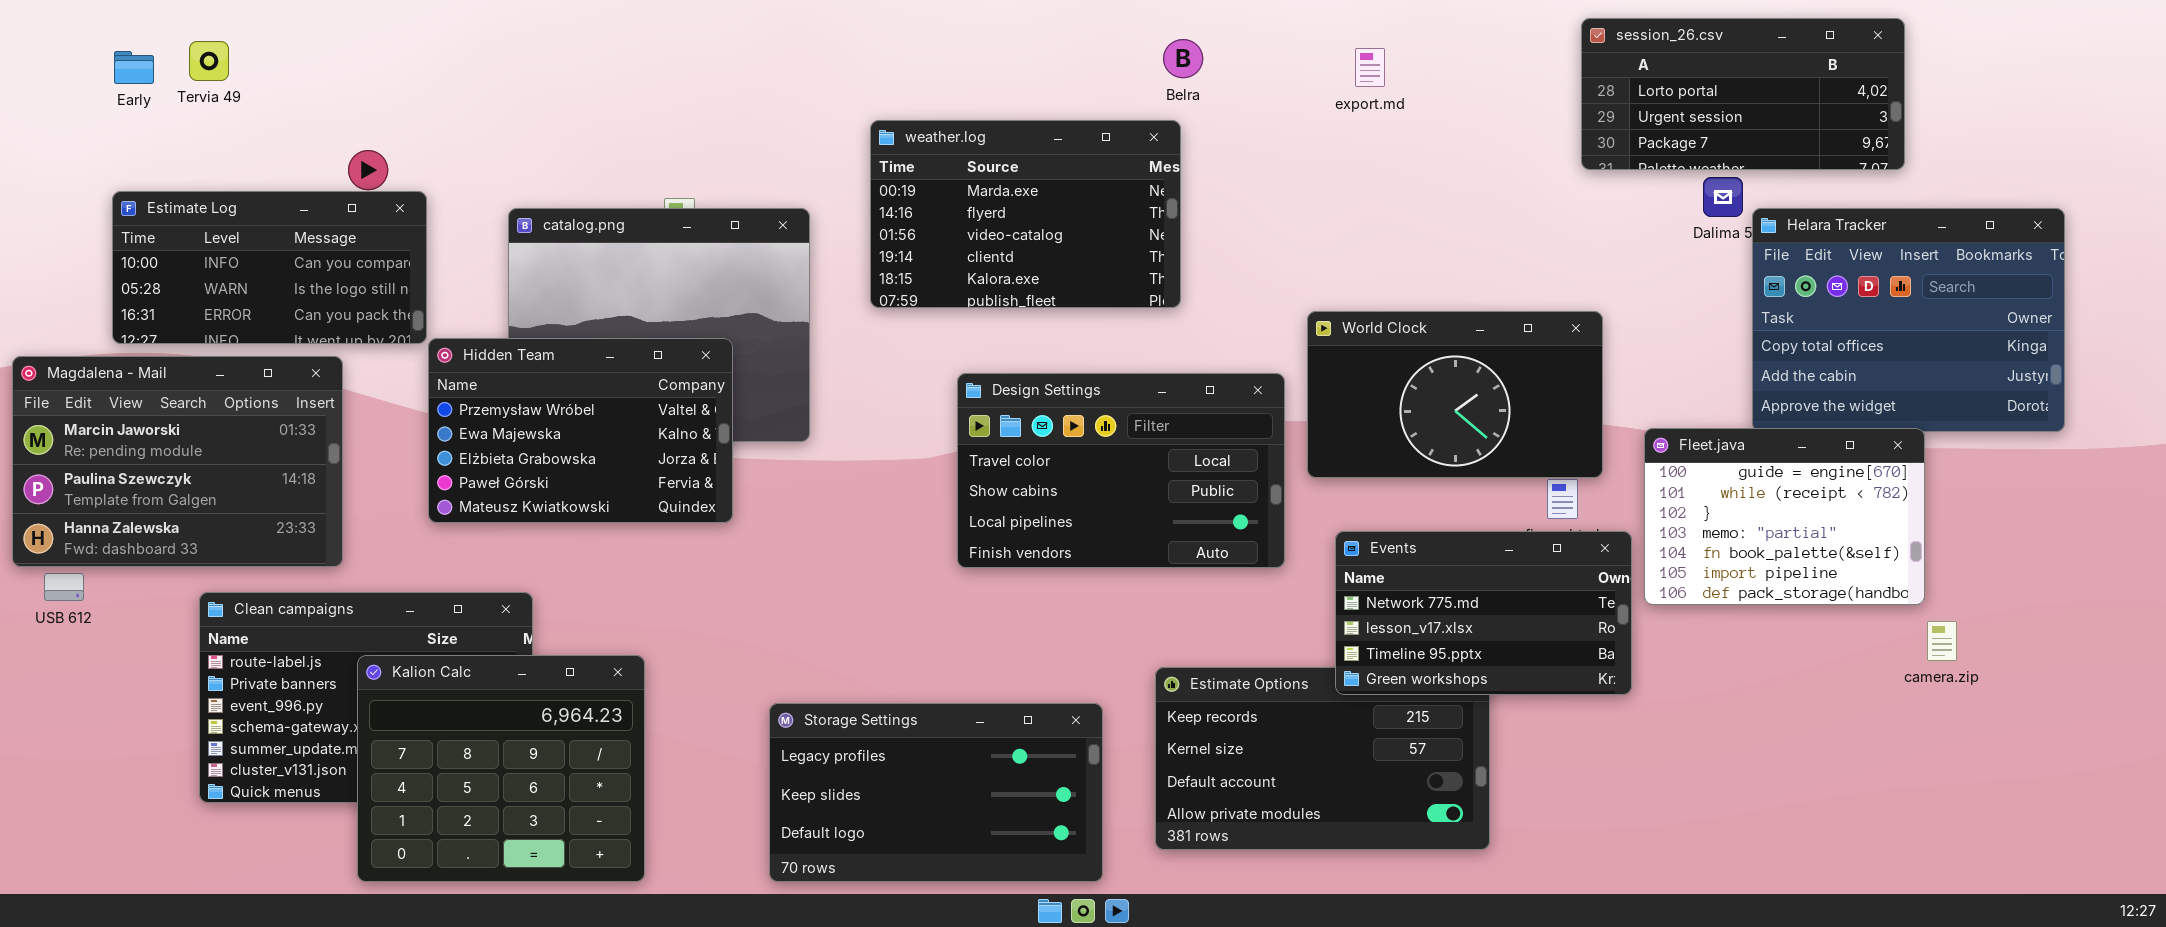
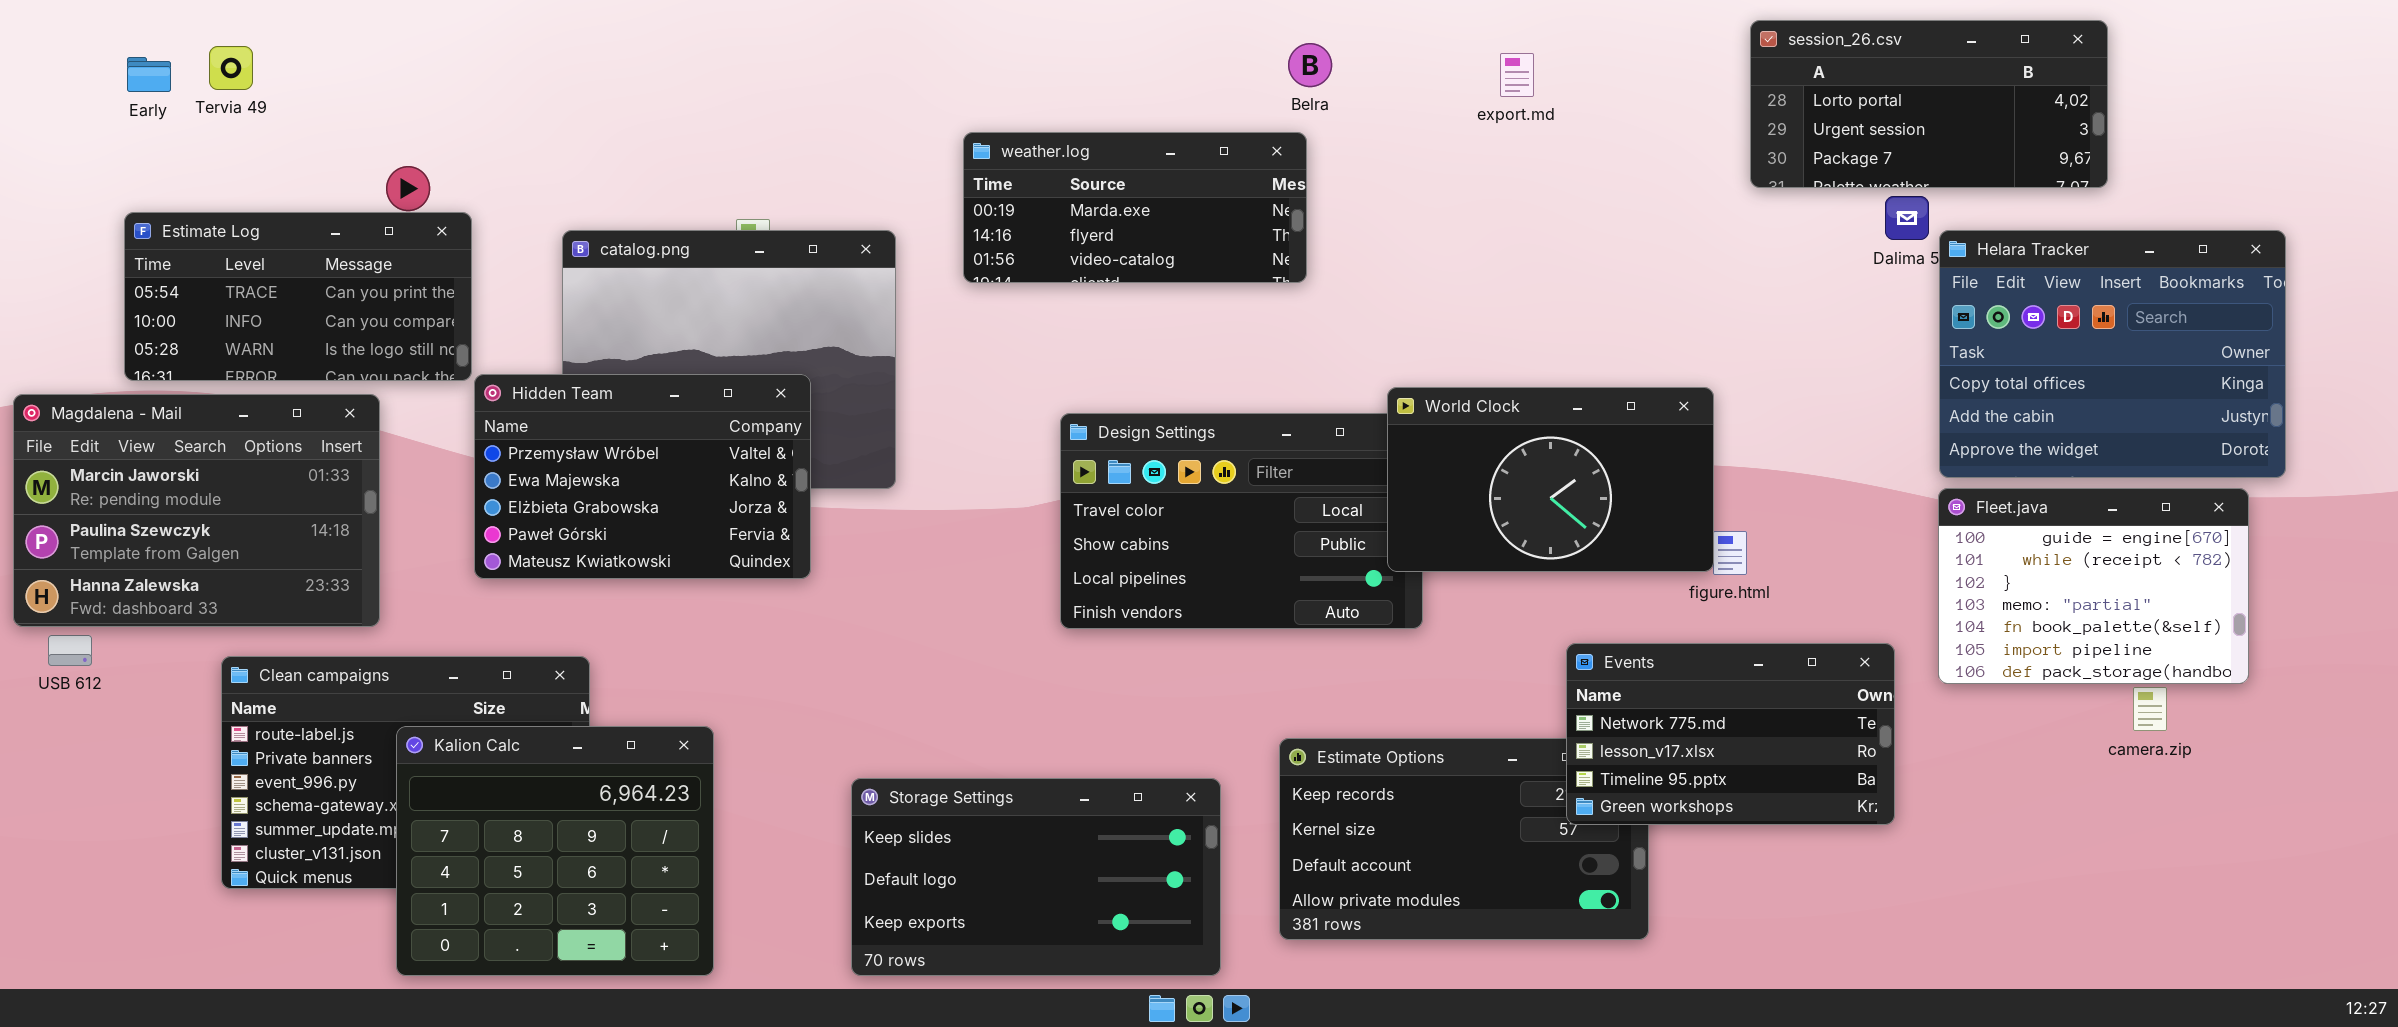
weather.log: [870,120,1181,308] -> [963,132,1307,283], resized
Estimate Log: [112,191,427,344] -> [124,212,472,381], scrolled up 1 row
World Clock: [1307,311,1603,478] -> [1387,387,1714,572], moved
Fleet.java: [1644,428,1925,605] -> [1938,488,2249,684], moved
Events: [1335,531,1632,695] -> [1566,643,1895,825], moved
Storage Settings: [769,703,1103,882] -> [851,778,1221,976], scrolled down 1 row

